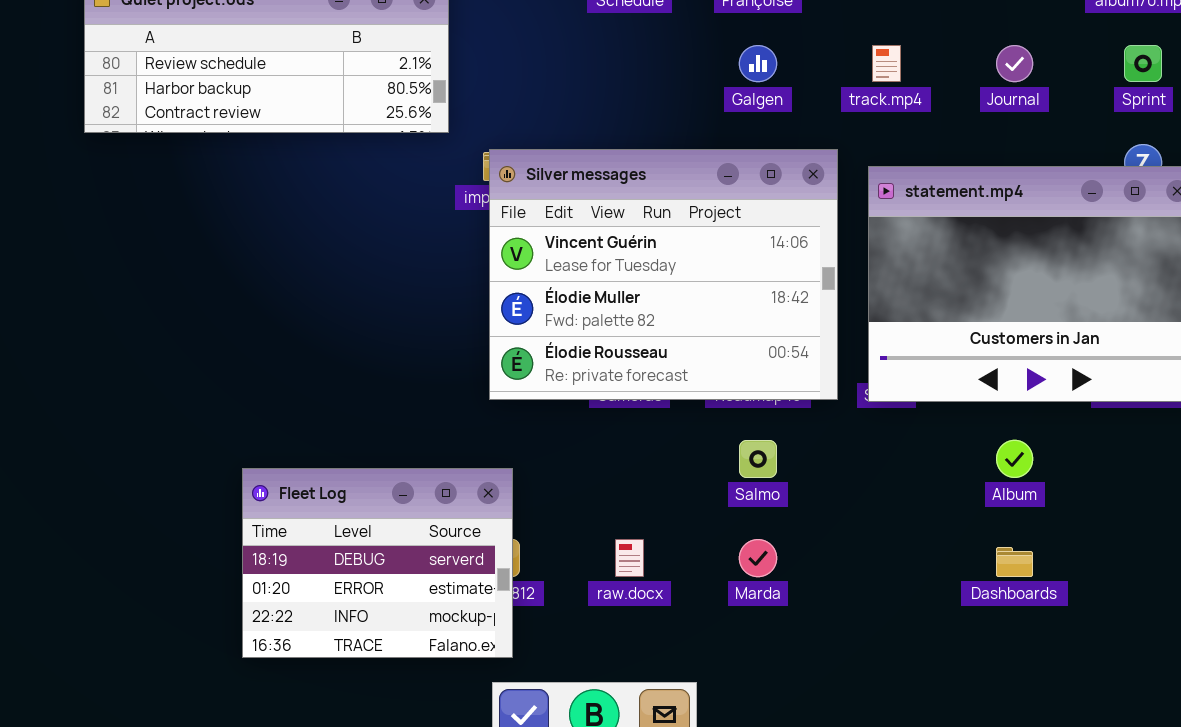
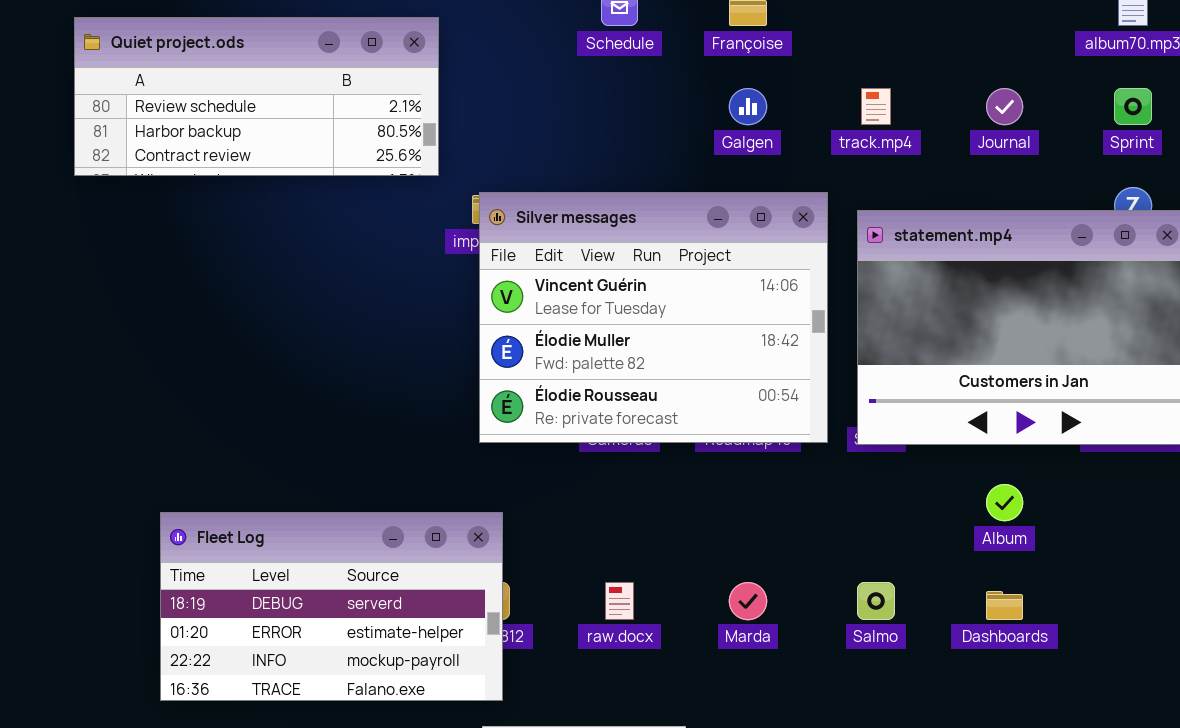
Salmo: [739,440,777,478] -> [857,582,895,620], moved
Fleet Log: [242,468,513,658] -> [160,512,503,701], resized

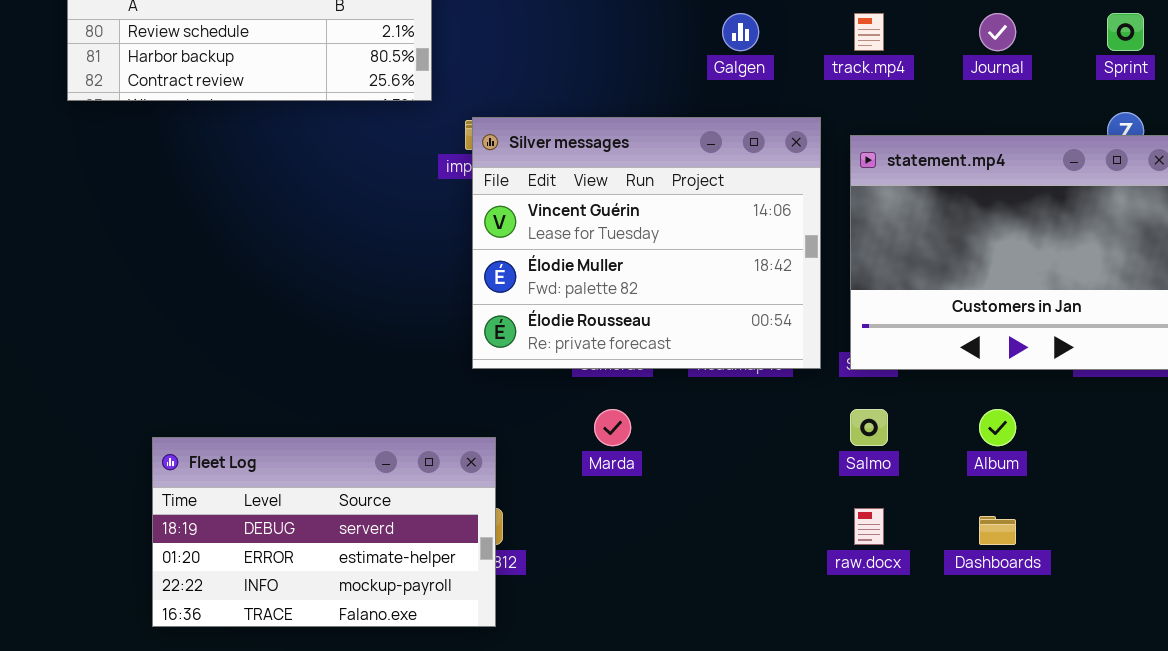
raw.docx: [605,582,634,620] -> [854,508,884,545], moved
Marda: [729,582,767,620] -> [594,409,631,446], moved
Salmo: [857,582,895,620] -> [850,409,888,446], moved

